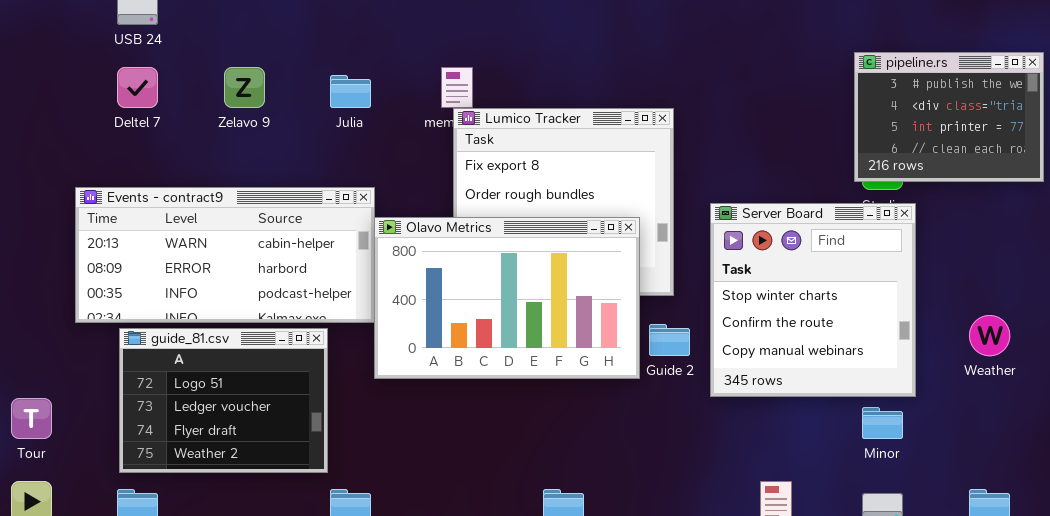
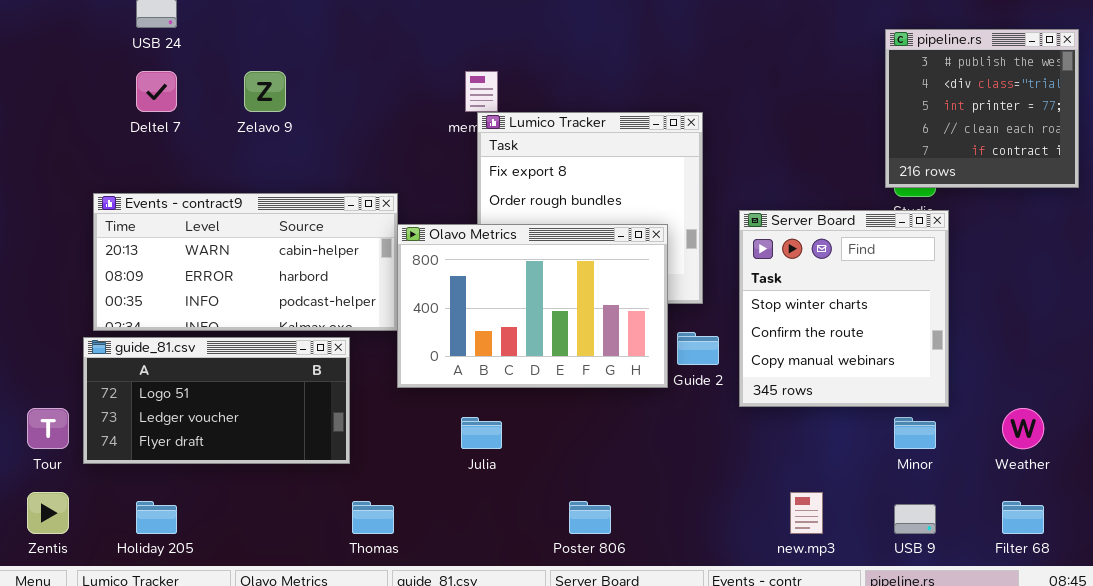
pipeline.rs: [854,52,1044,182] -> [885,29,1079,188], resized
Julia: [330,75,371,108] -> [461,417,502,449], moved
Weather: [969,315,1010,356] -> [1002,408,1044,449], moved
guide_81.csv: [119,328,328,473] -> [83,337,350,464], resized

